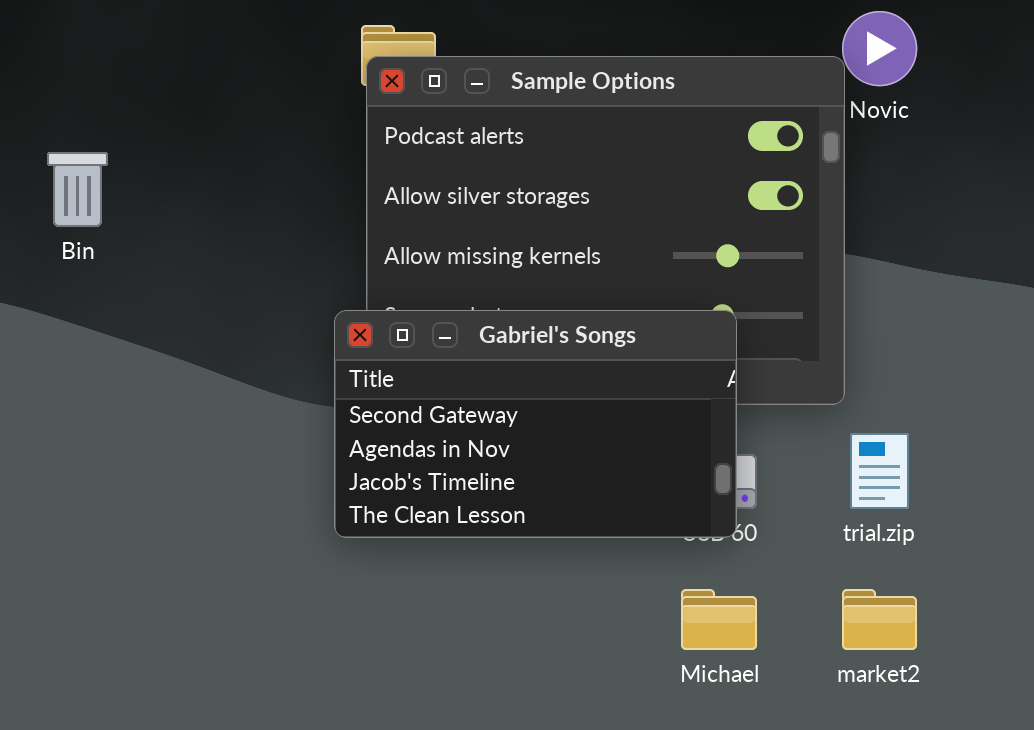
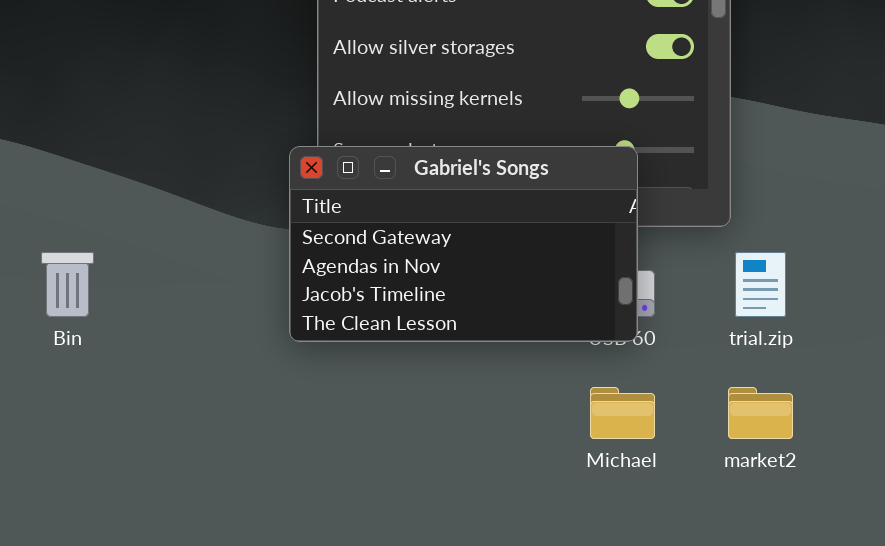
Bin: [47,152,108,227] -> [41,252,94,317], moved

